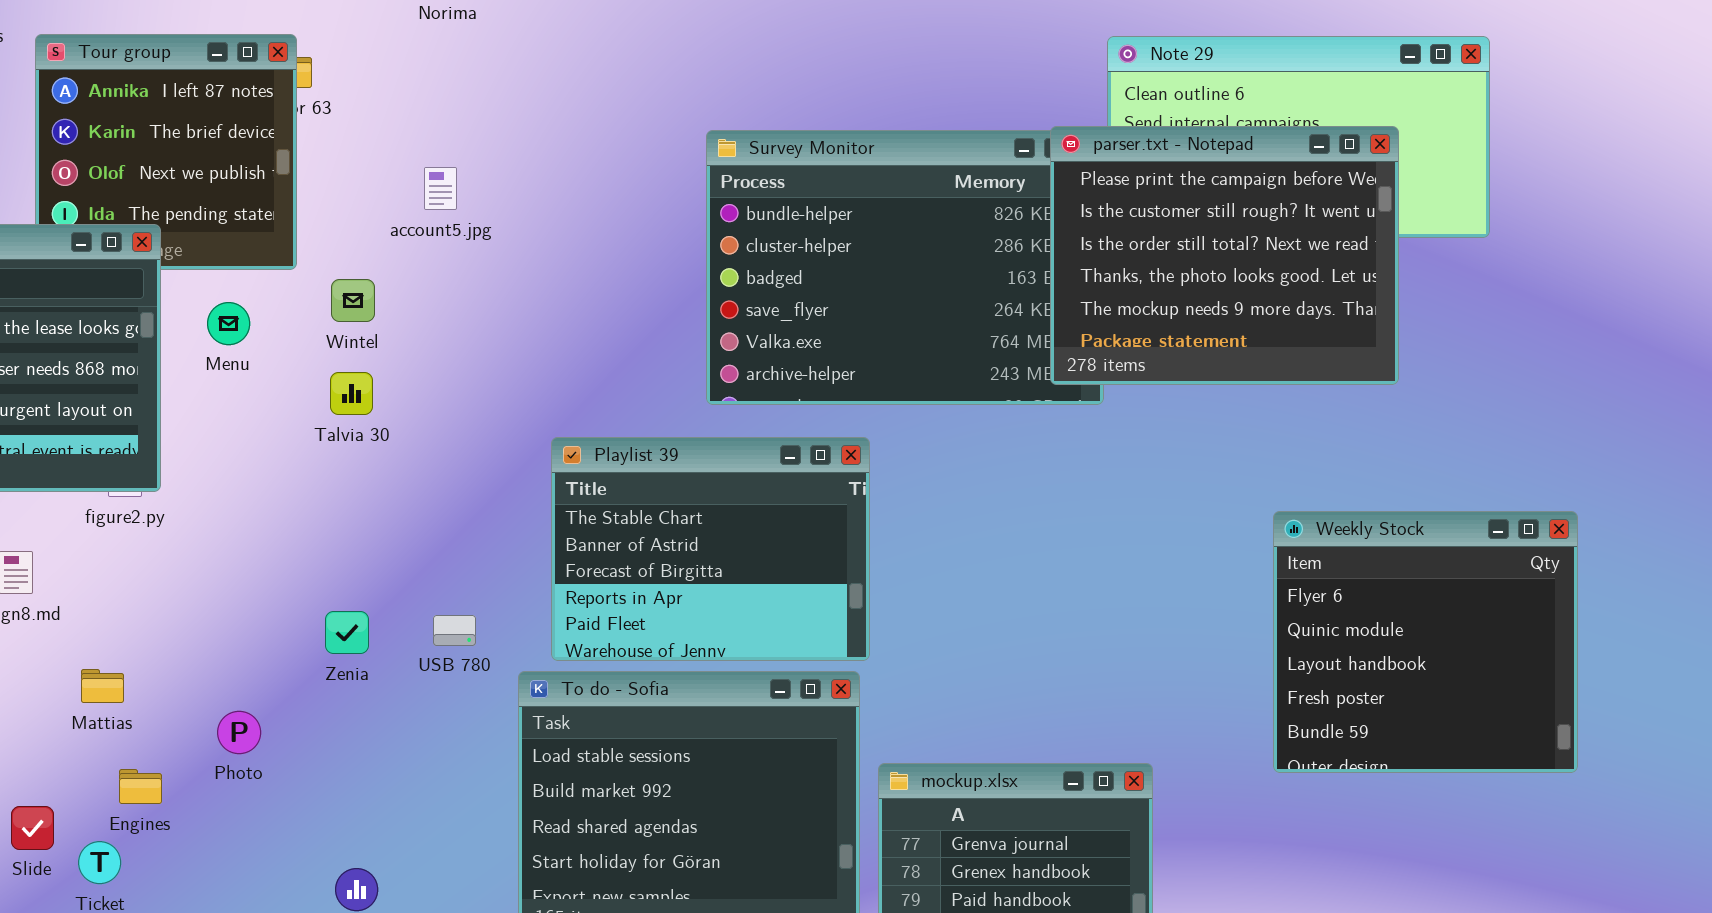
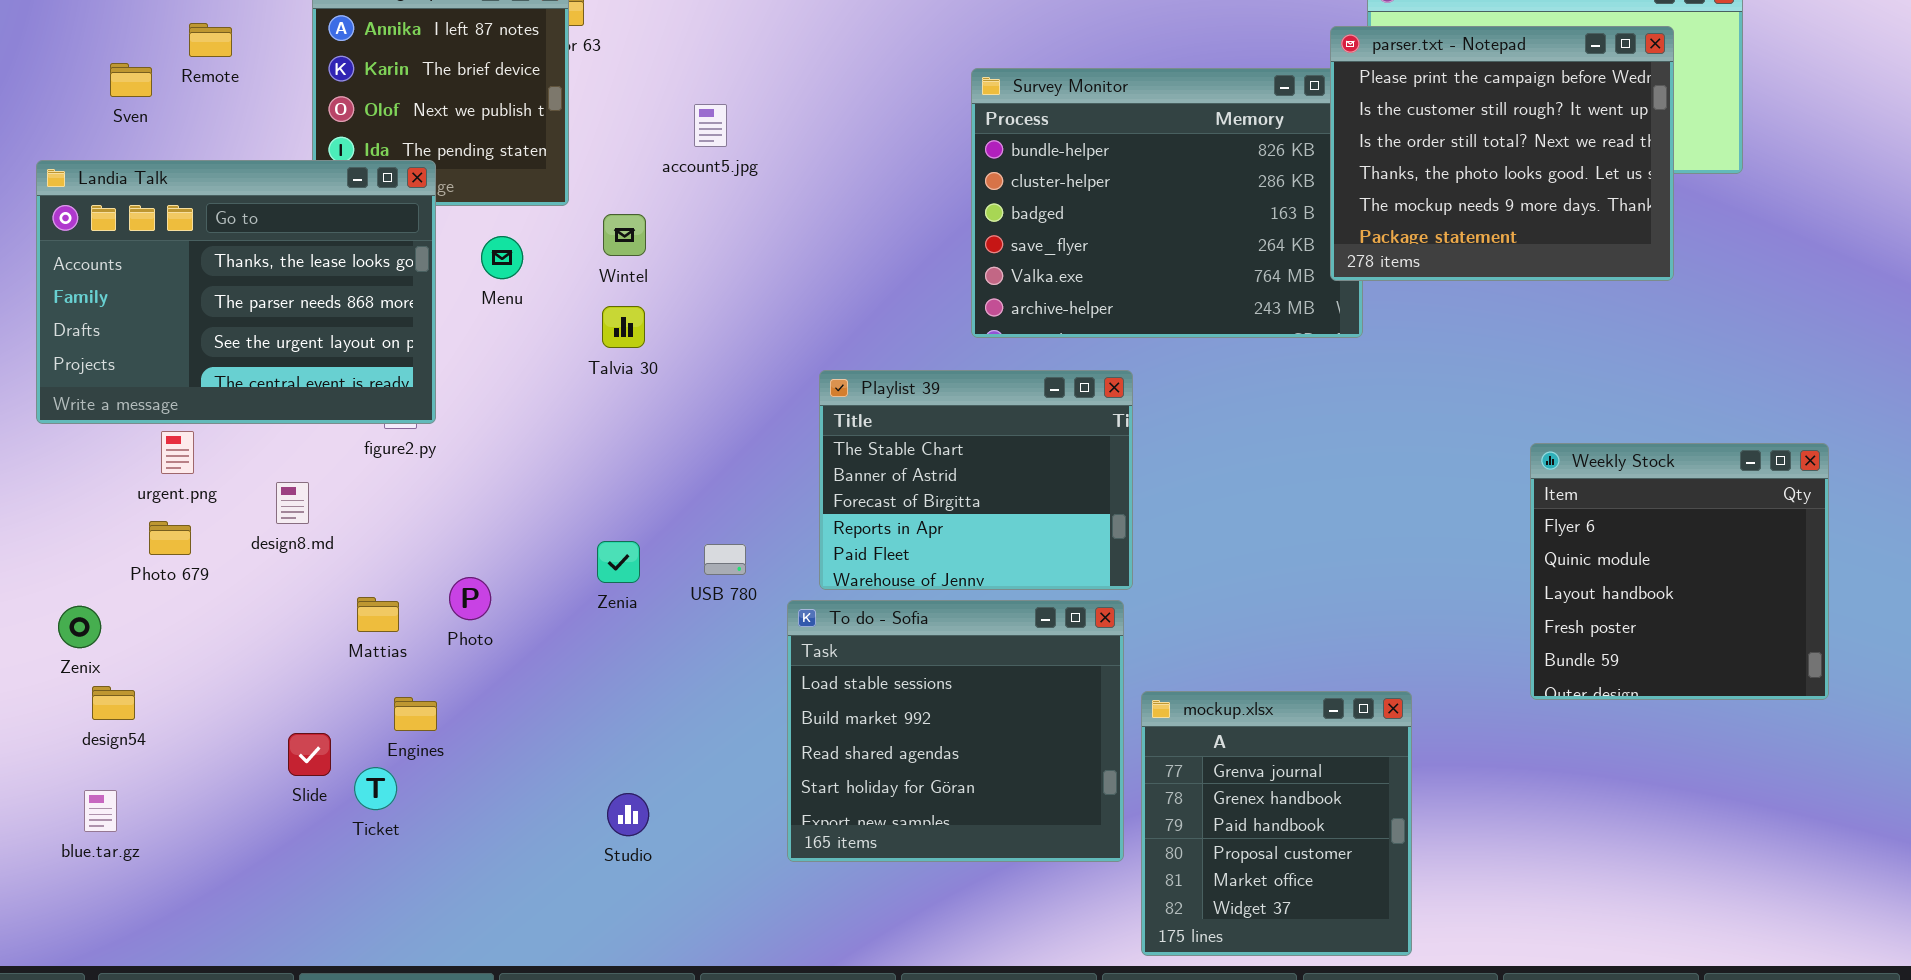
parser.txt - Notepad: [1050,126,1399,385] -> [1330,26,1674,281], moved
Photo: [217,711,261,754] -> [449,577,491,620], moved

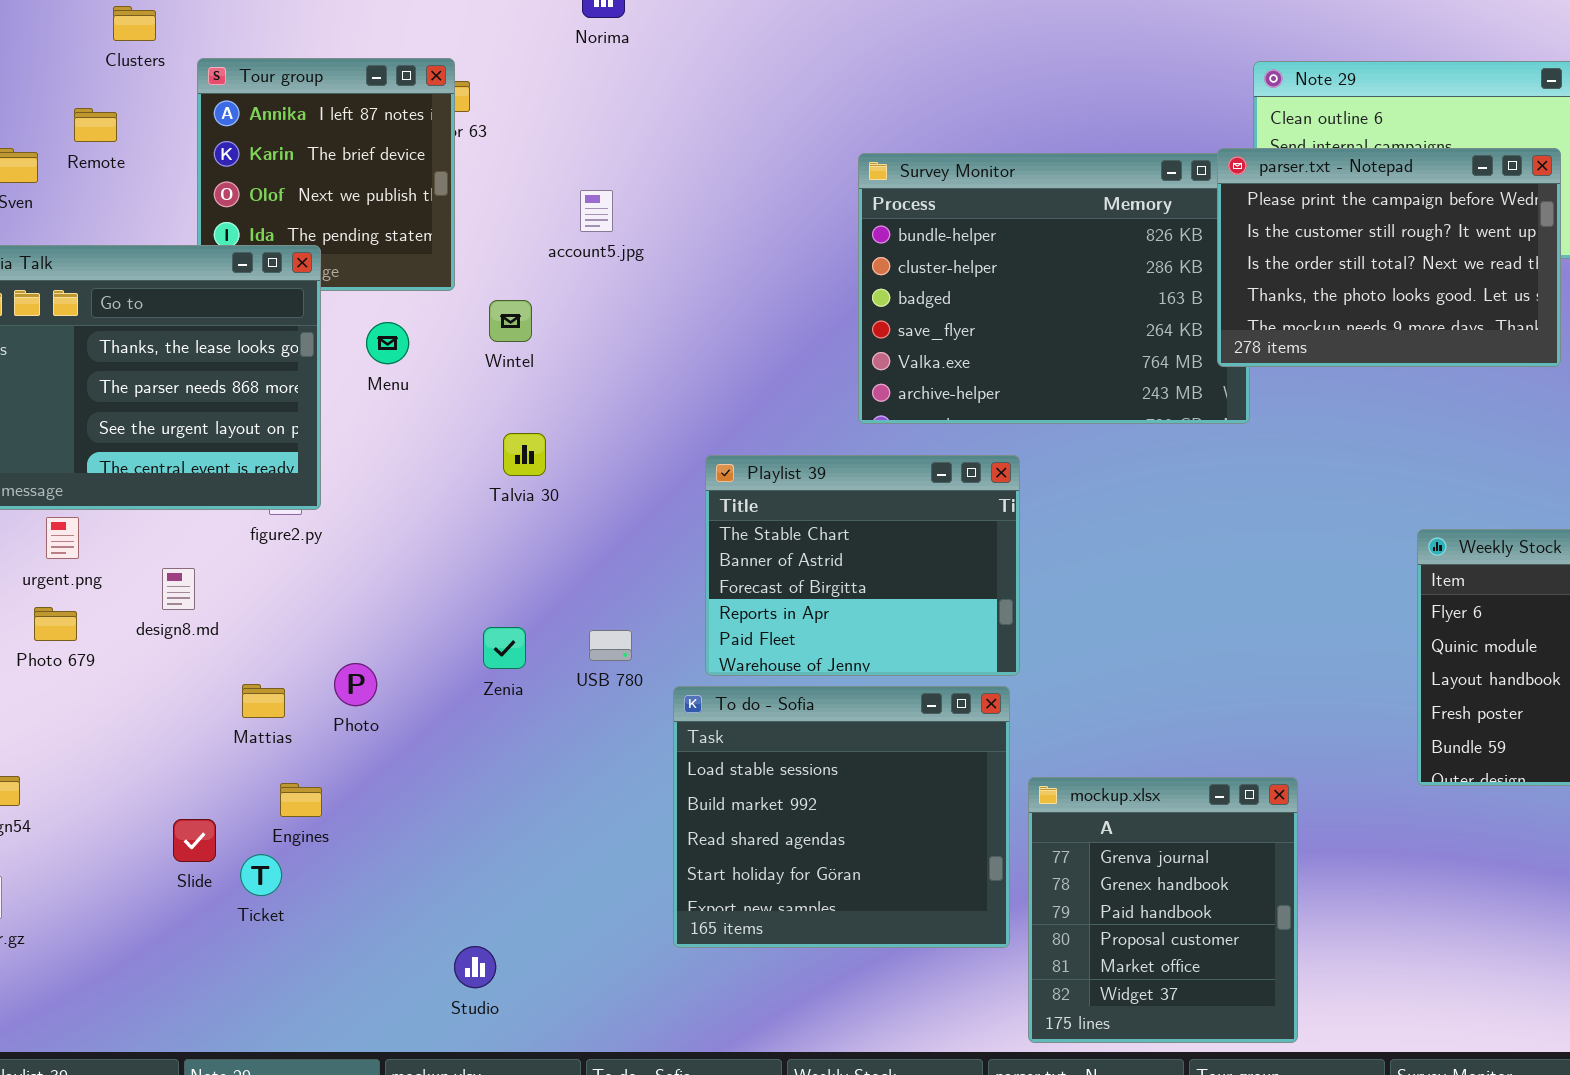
parser.txt - Notepad: [1330,26,1674,281] -> [1217,148,1561,367], resized
Talvia 30: [602,306,645,348] -> [503,433,546,476], moved
Studio: [607,793,649,836] -> [454,946,496,988], moved

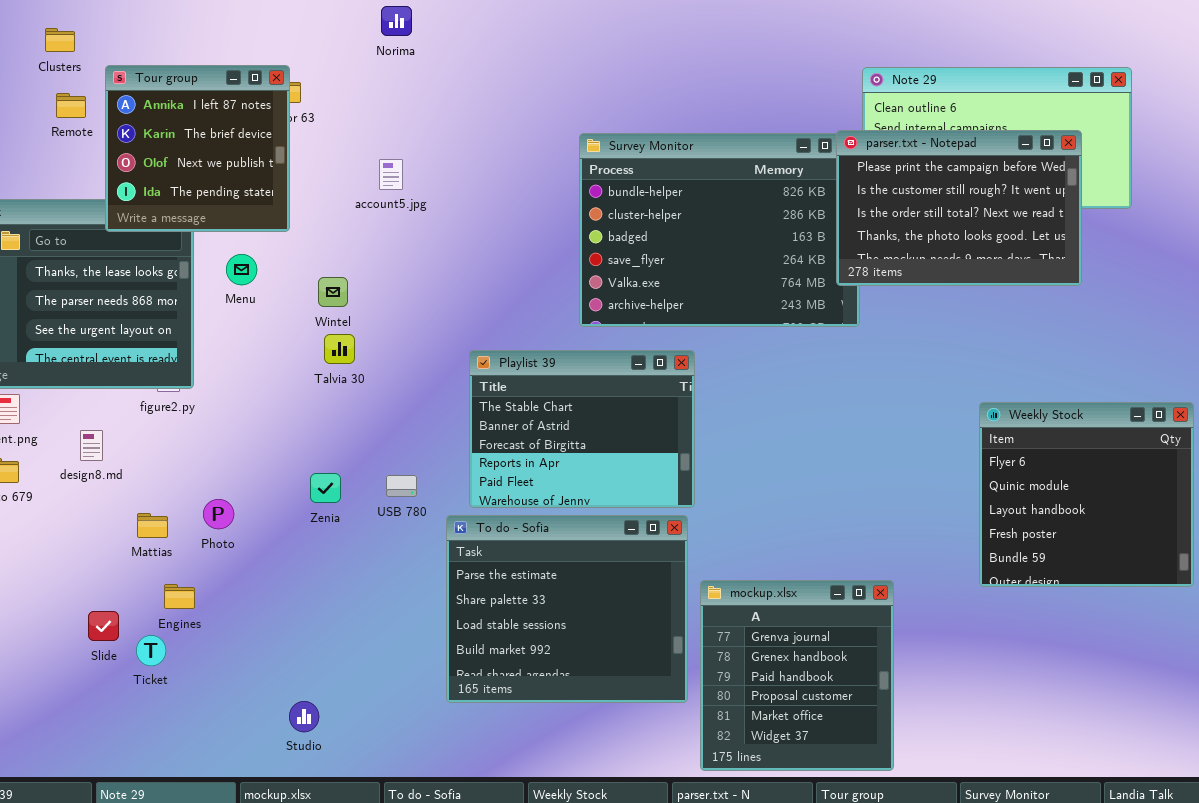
Tour group: [197,58,455,291] -> [105,65,290,232], raised
Remote: [74,108,117,142] -> [56,93,86,118], moved
Wintel: [489,300,532,342] -> [318,277,348,307], moved
To do - Sofia: [673,686,1010,948] -> [446,515,688,703], scrolled up 2 rows

